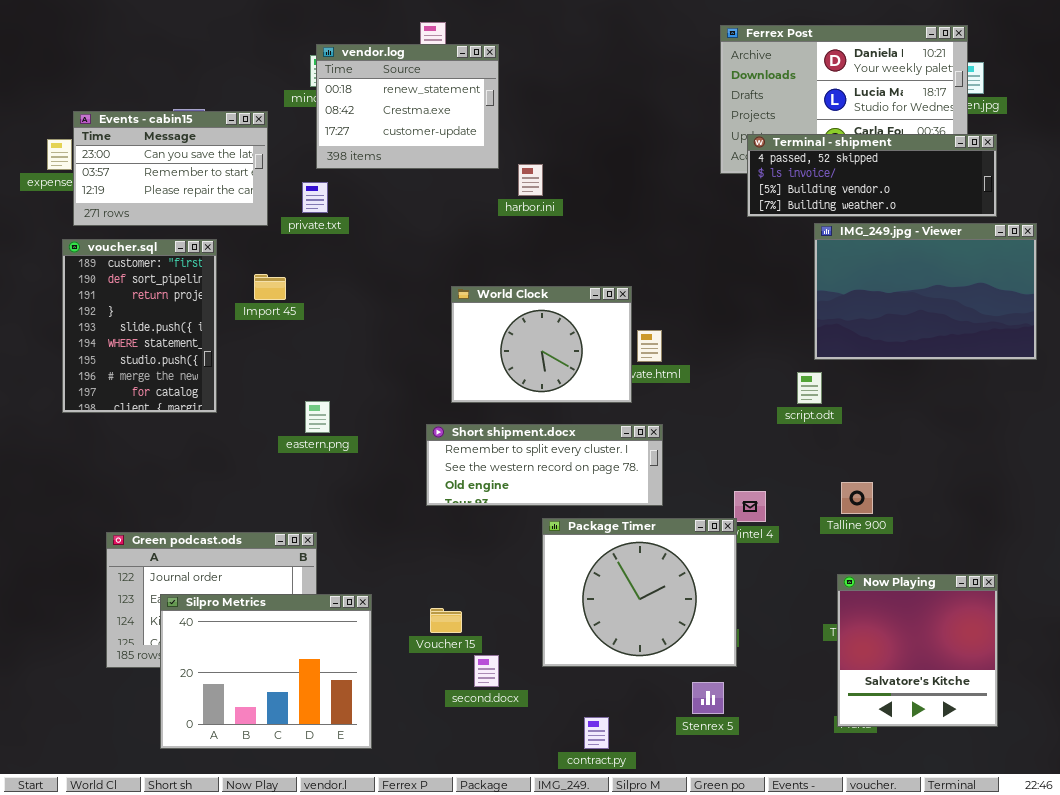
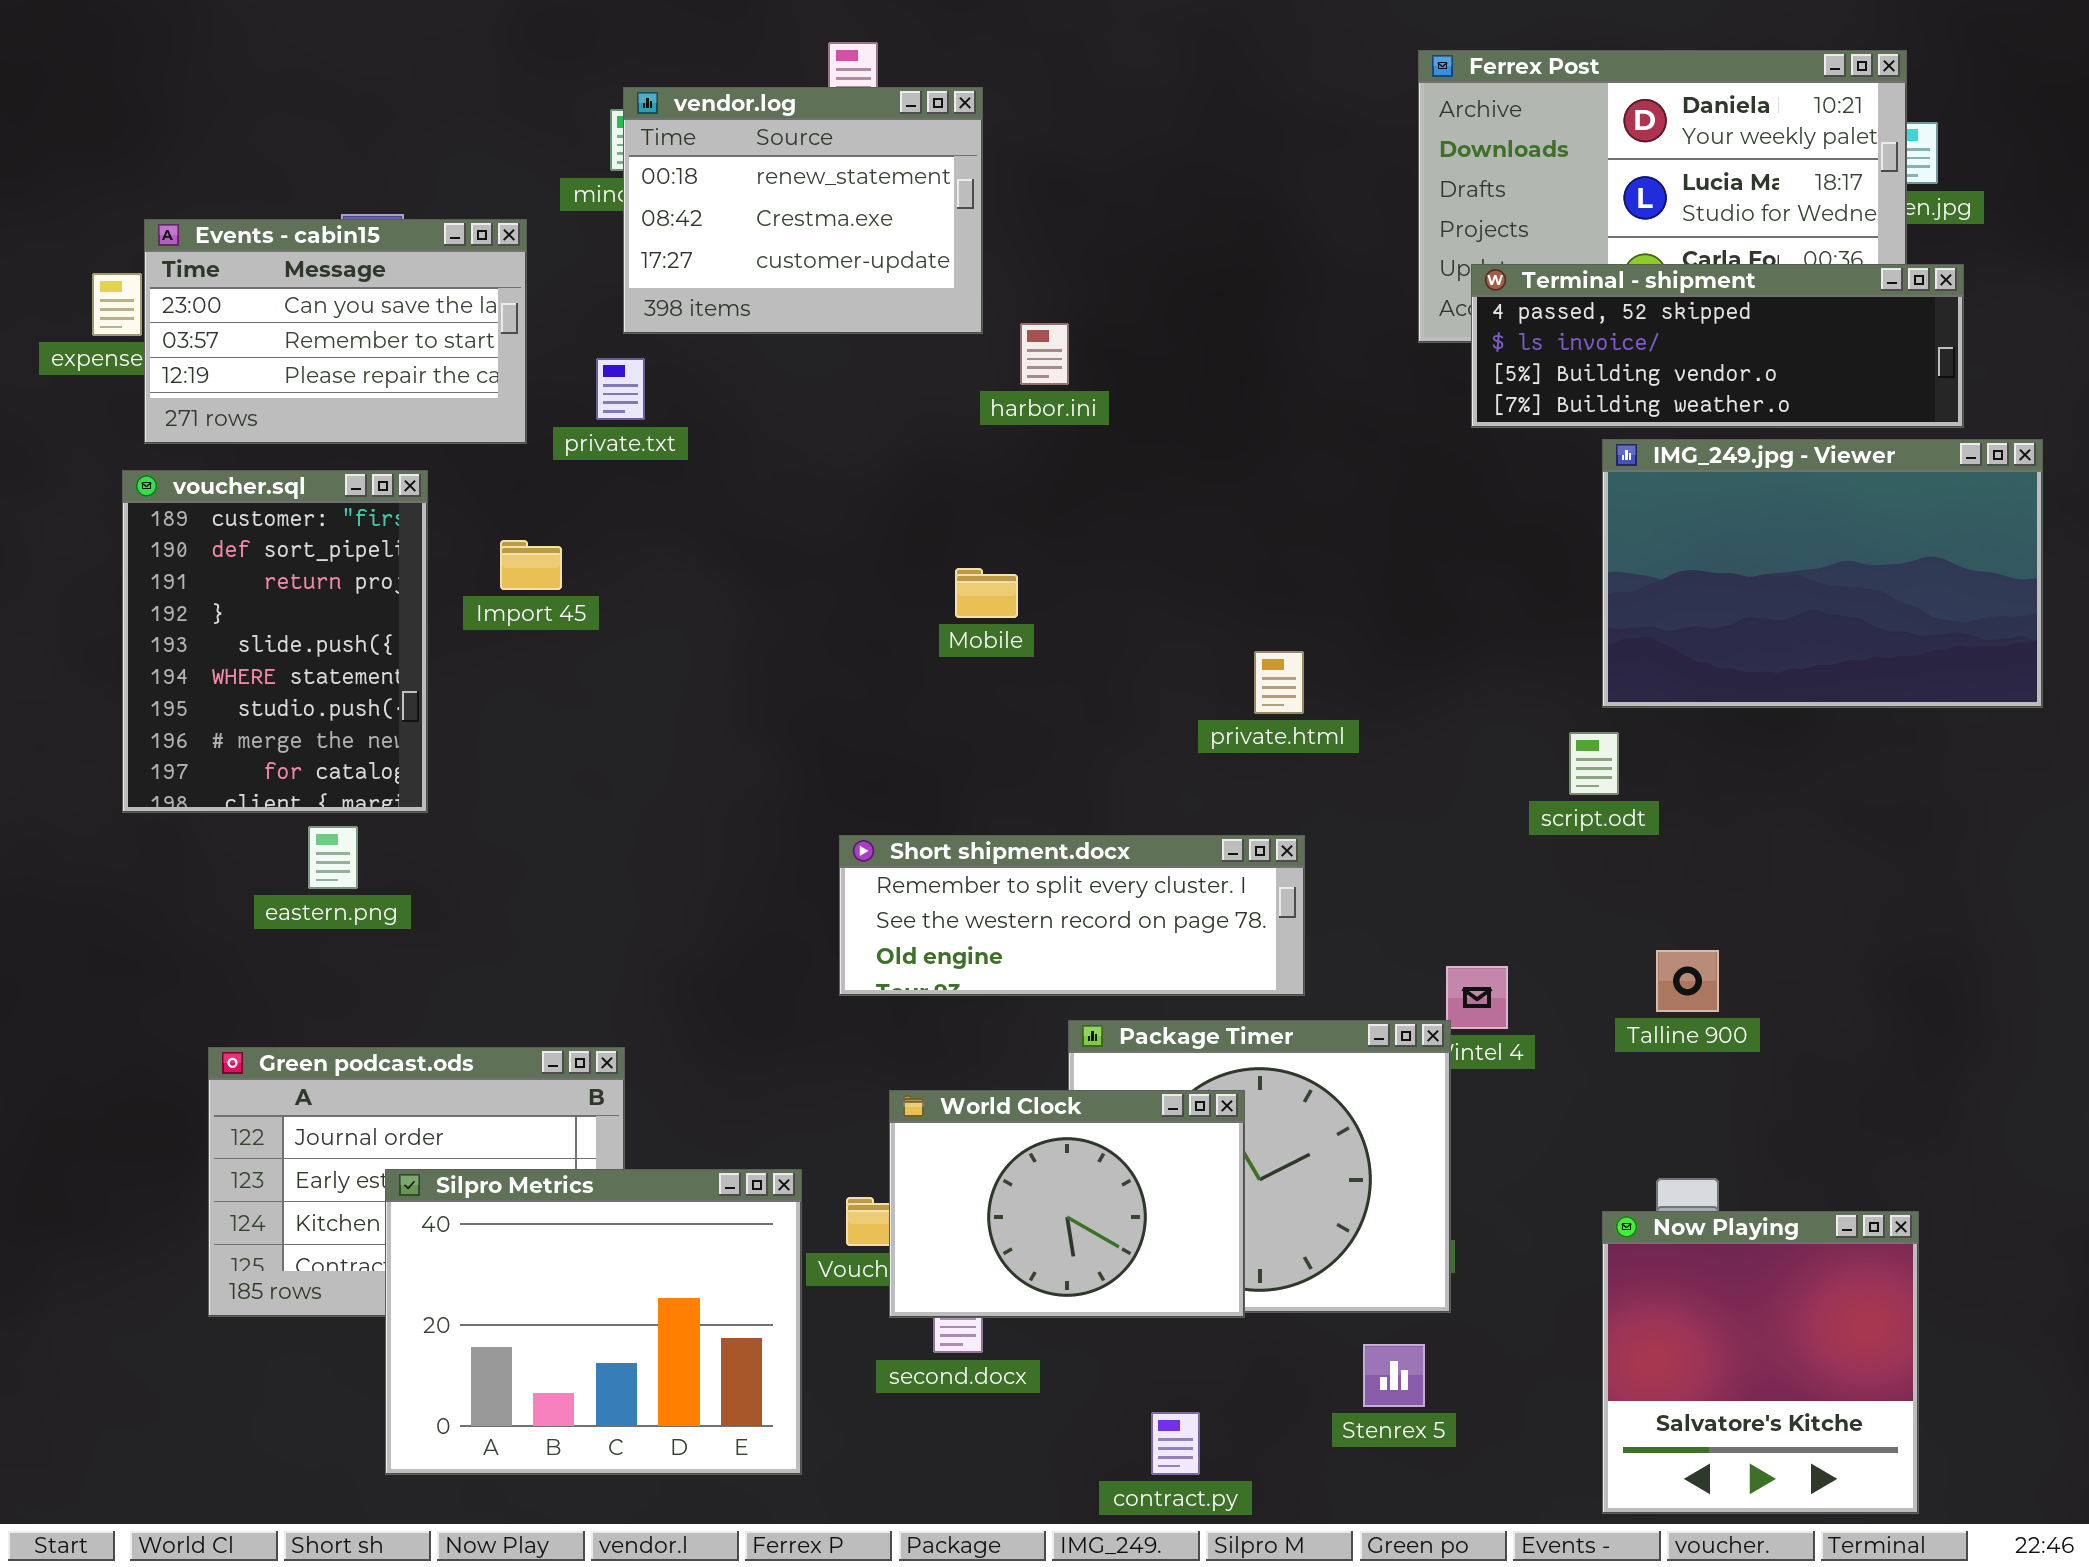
World Clock: [451,286,632,403] -> [889,1090,1245,1318], moved
eastern.png: [305,401,330,433] -> [308,826,358,889], moved
Now Playing: [837,574,998,727] -> [1602,1211,1919,1514], moved
Silpro Metrics: [160,594,372,749] -> [385,1169,802,1475], moved

